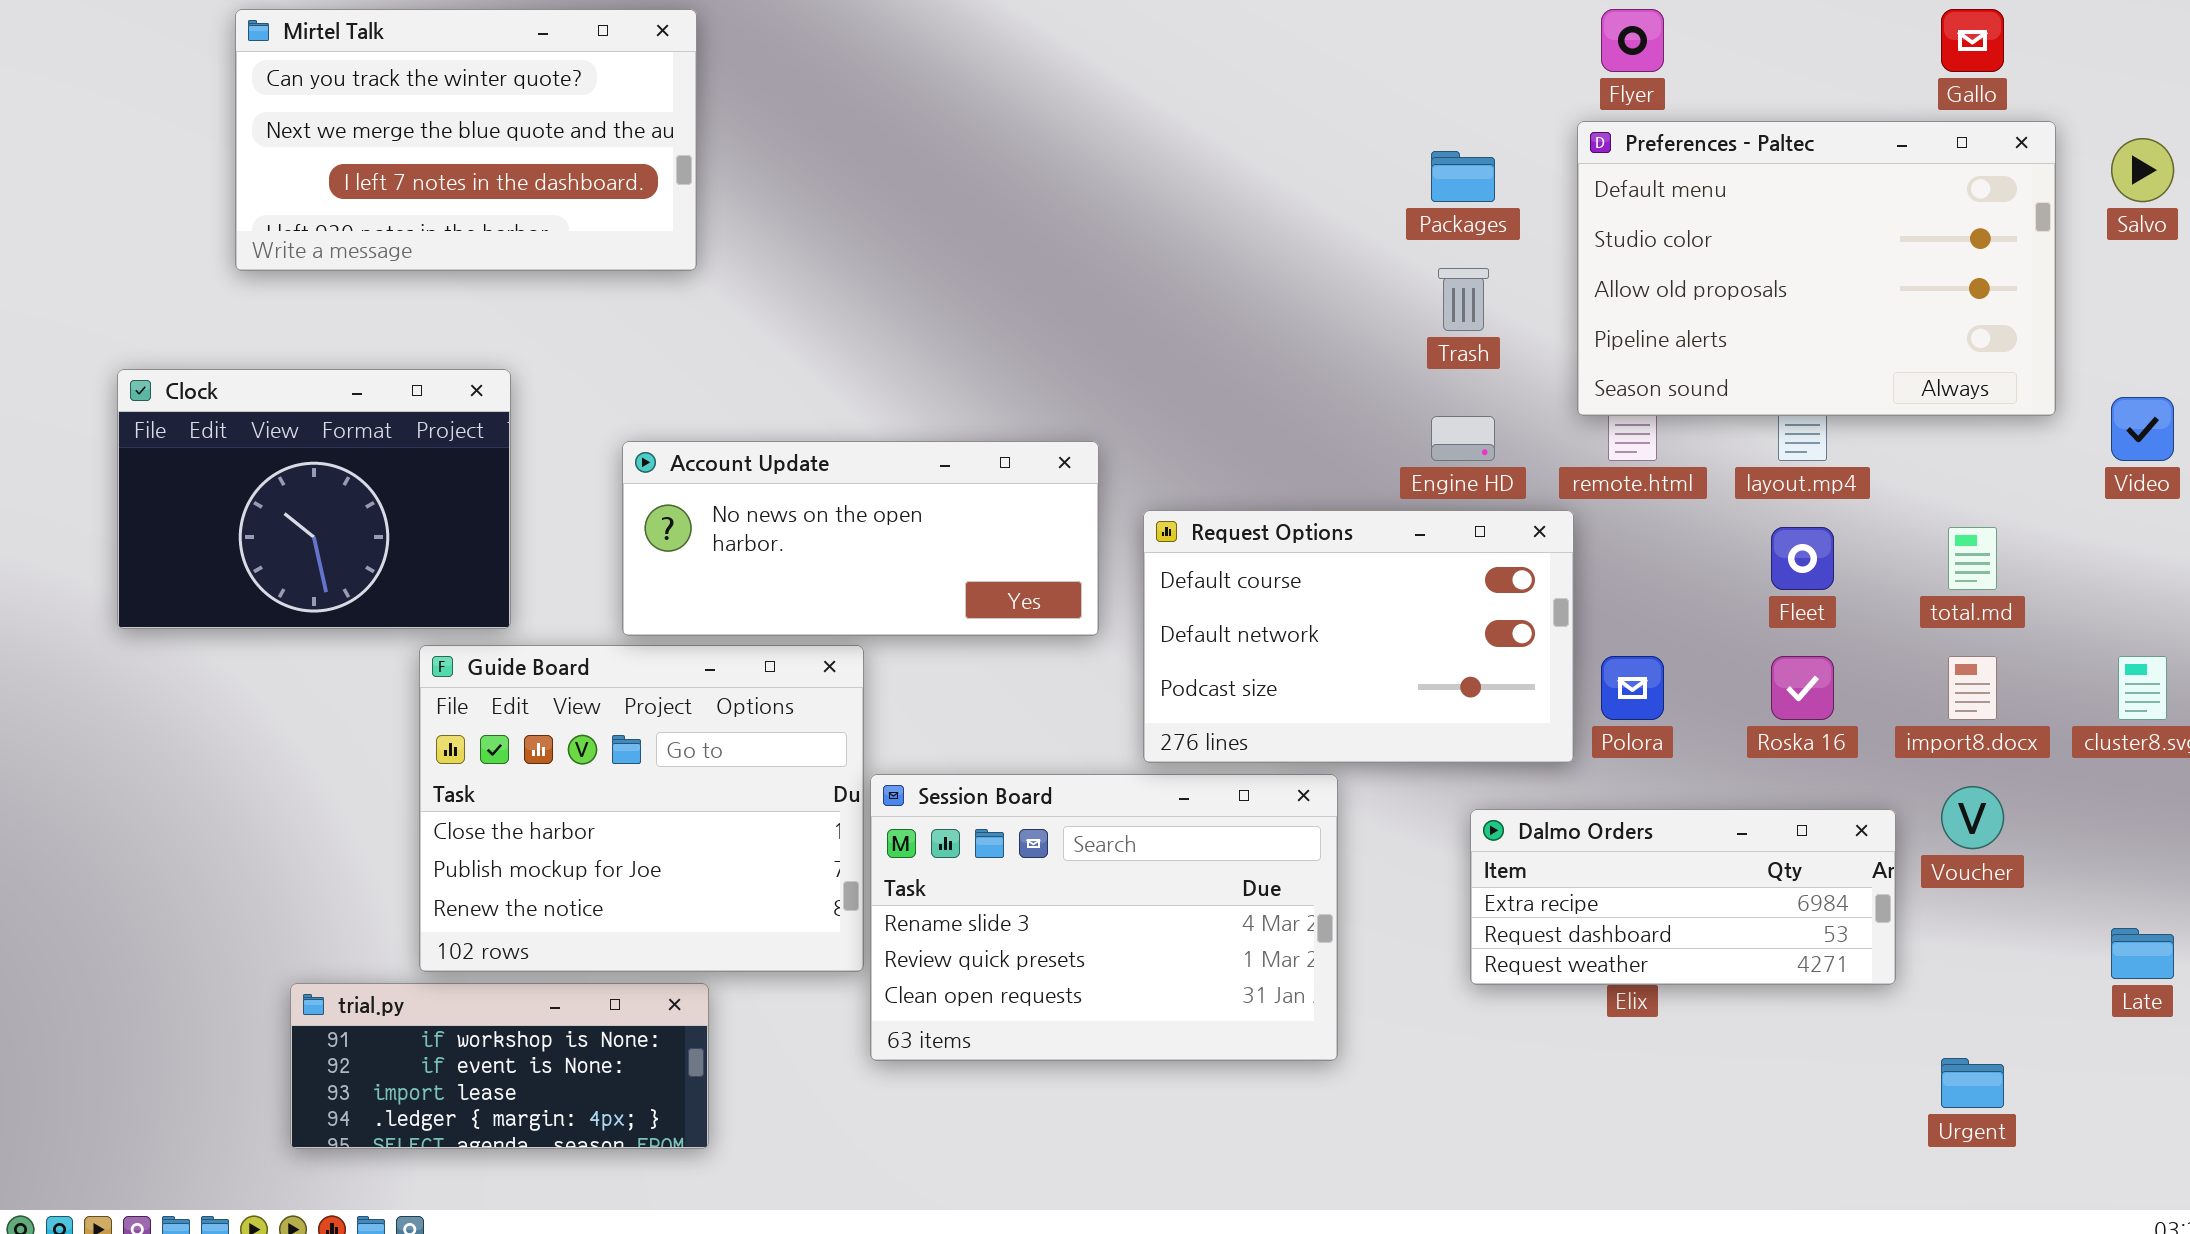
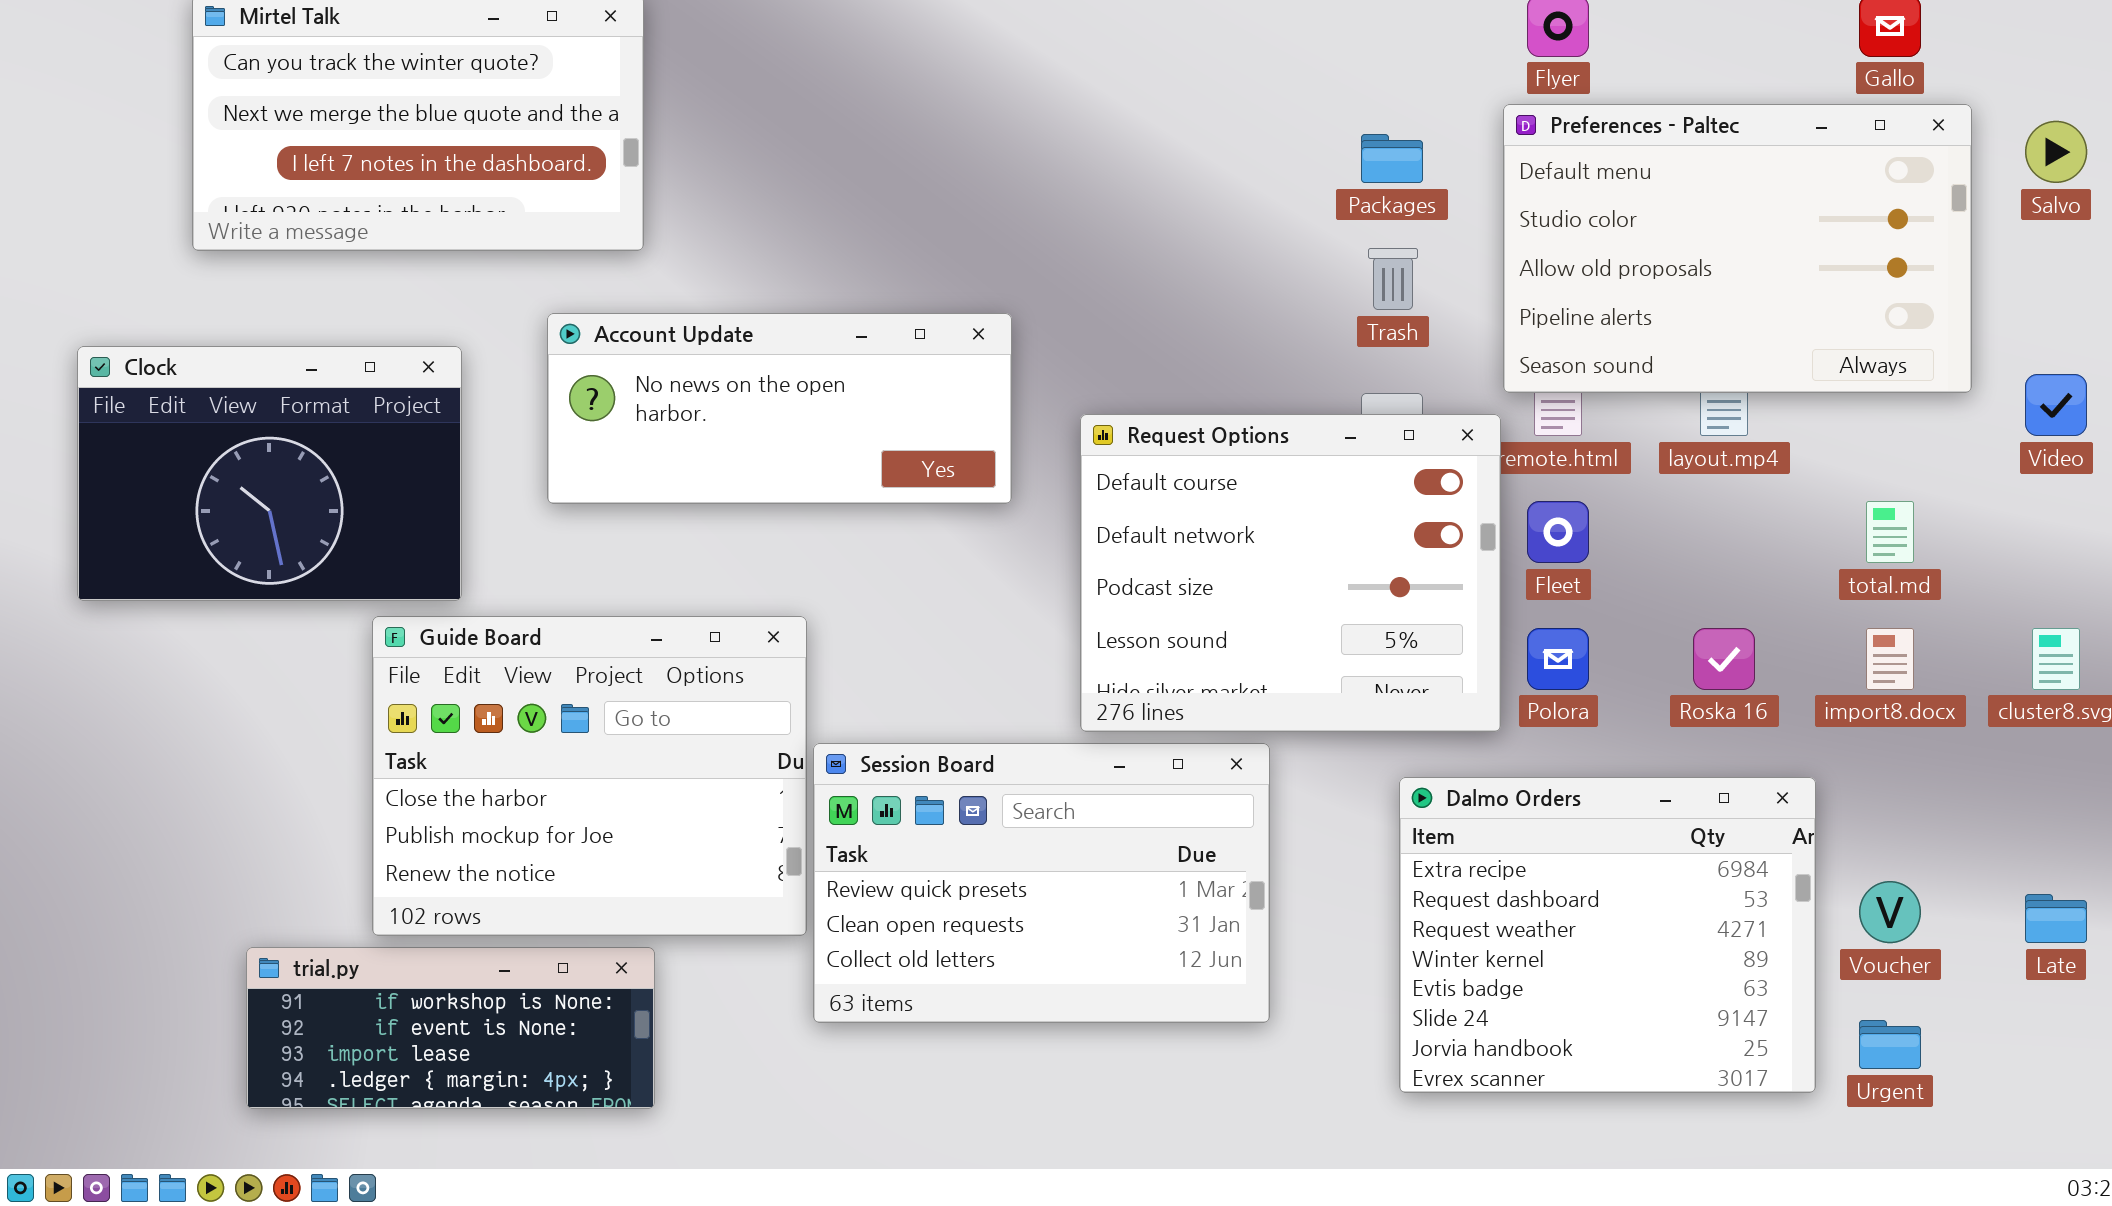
Account Update: [622,441,1099,636] -> [547,313,1012,504], moved
Request Options: [1143,510,1574,763] -> [1080,414,1501,732], resized
Fleet: [1771,527,1834,590] -> [1527,501,1589,563], moved
Session Board: [870,774,1338,1061] -> [813,743,1270,1023], scrolled down 1 row
Voucher: [1941,786,2004,849] -> [1859,881,1921,943], moved
Dalmo Orders: [1470,809,1896,985] -> [1399,777,1816,1093], resized

